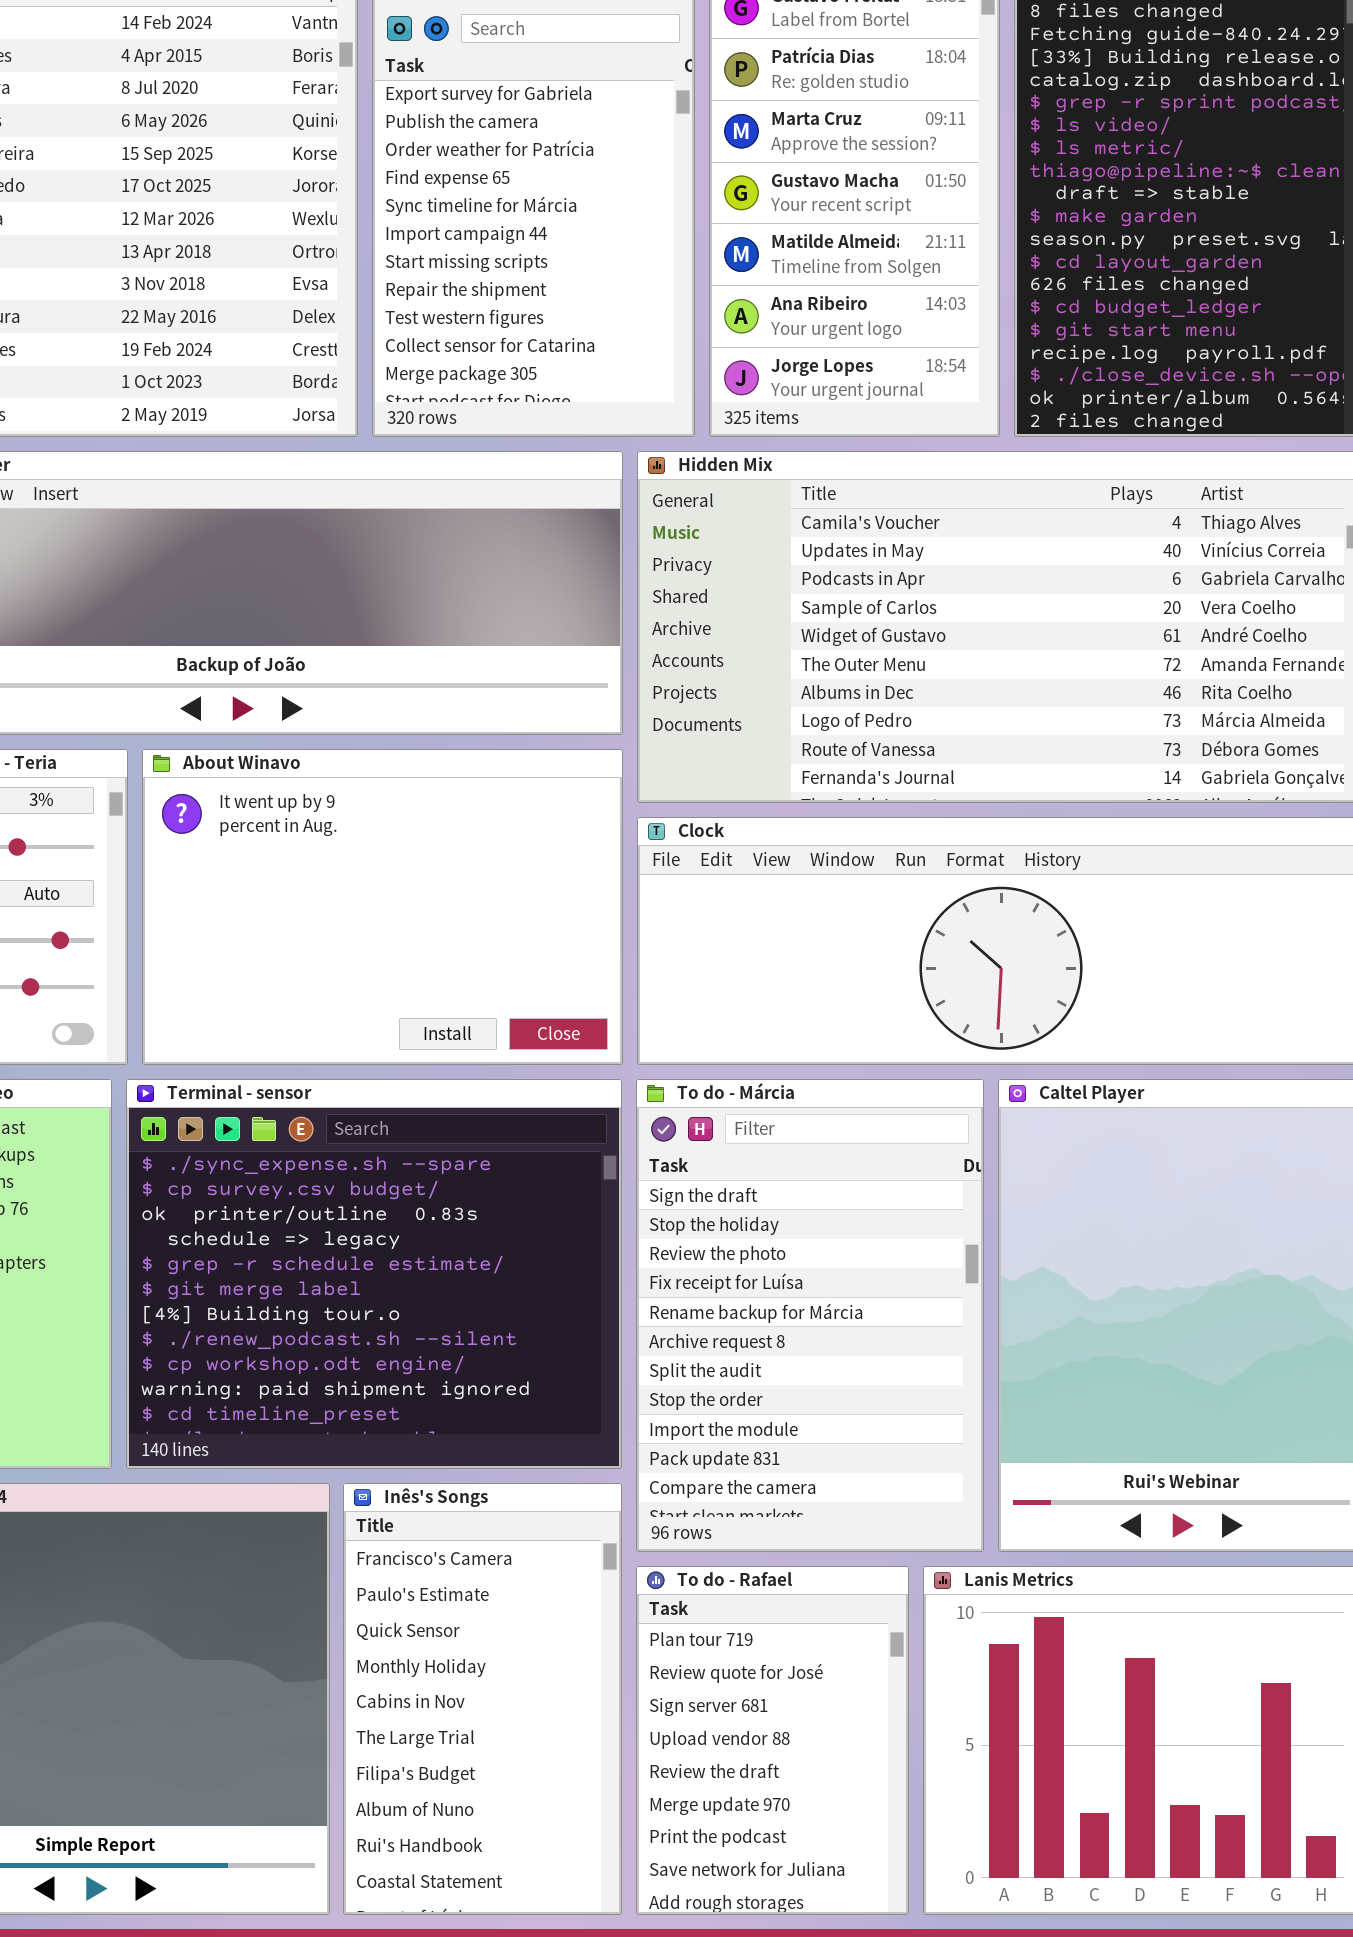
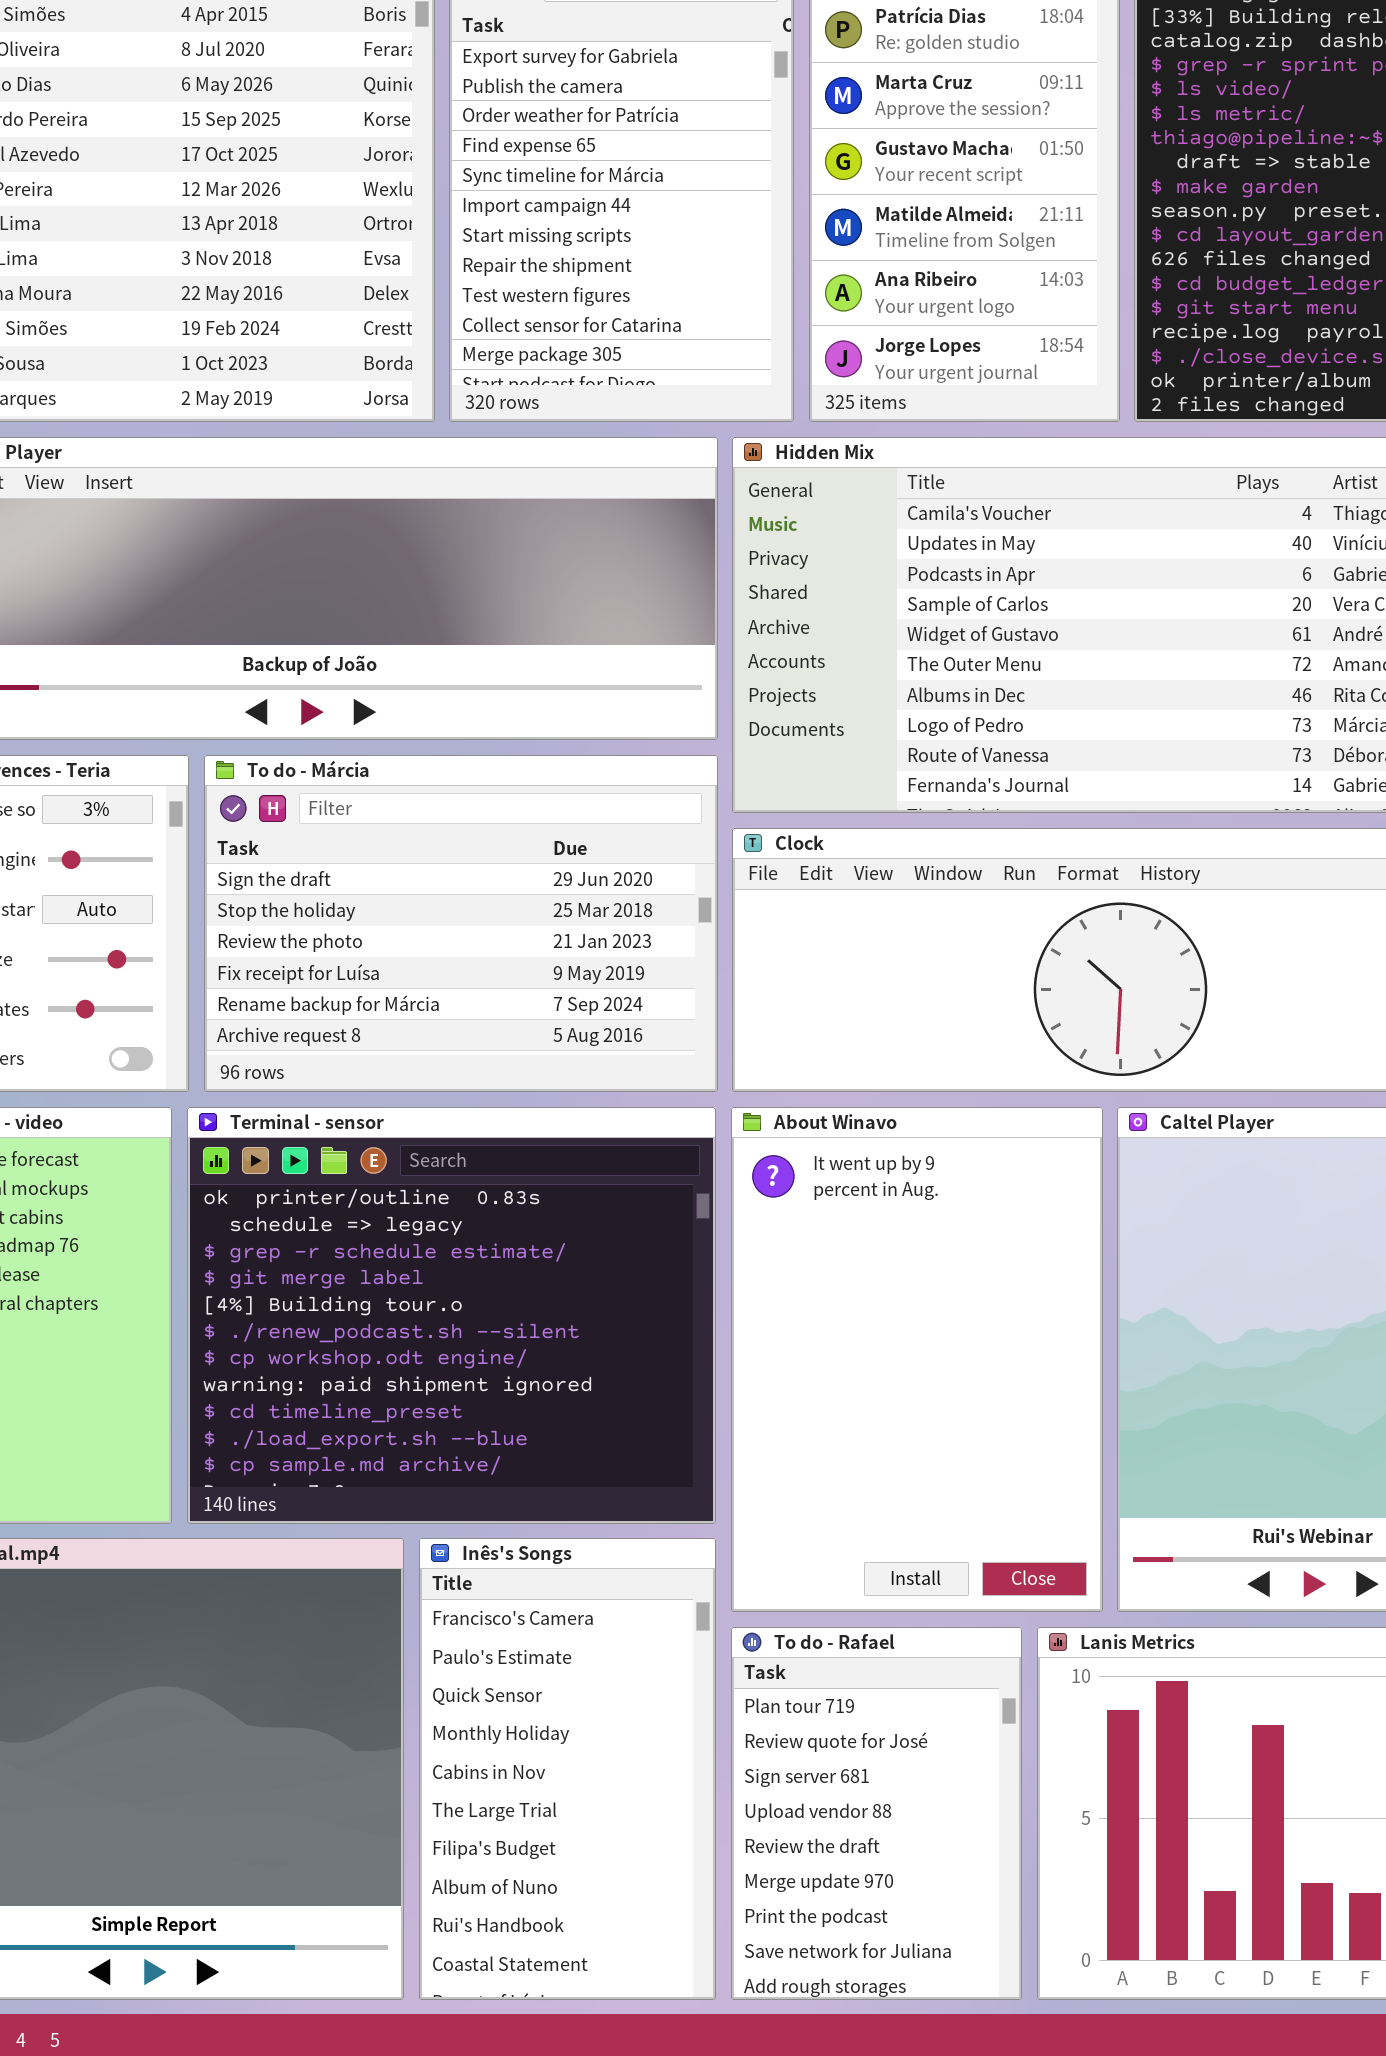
About Winavo: [142,749,623,1065] -> [731,1107,1103,1612], moved, resized
Terminal - sensor: [126,1079,622,1469] -> [187,1107,716,1524], scrolled down 2 rows
To do - Márcia: [636,1079,984,1552] -> [204,755,718,1092], moved, resized

